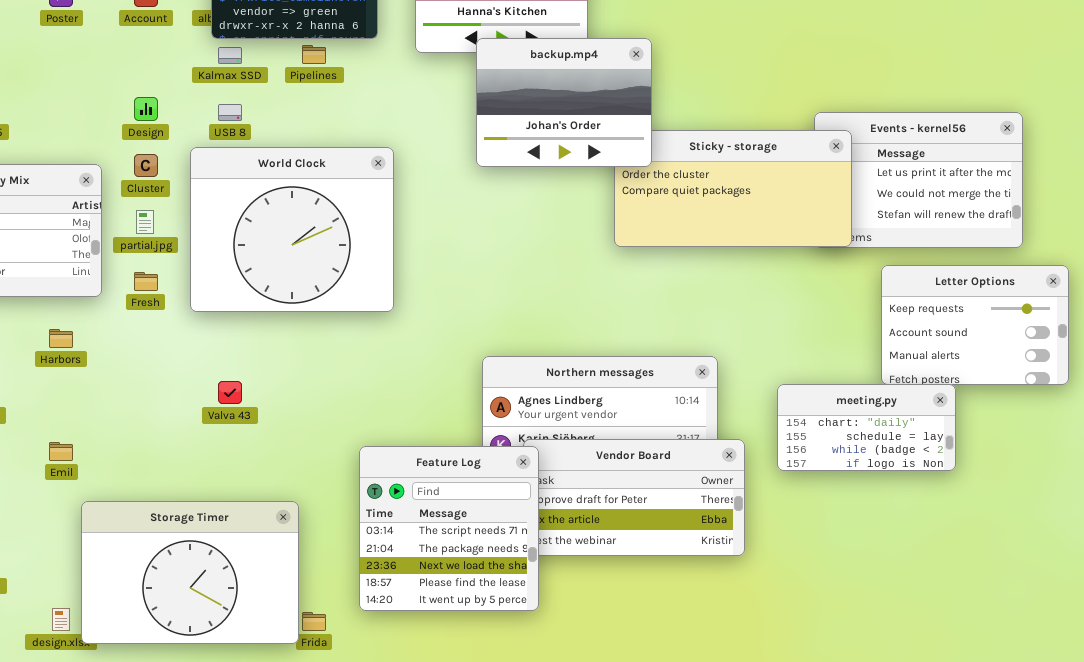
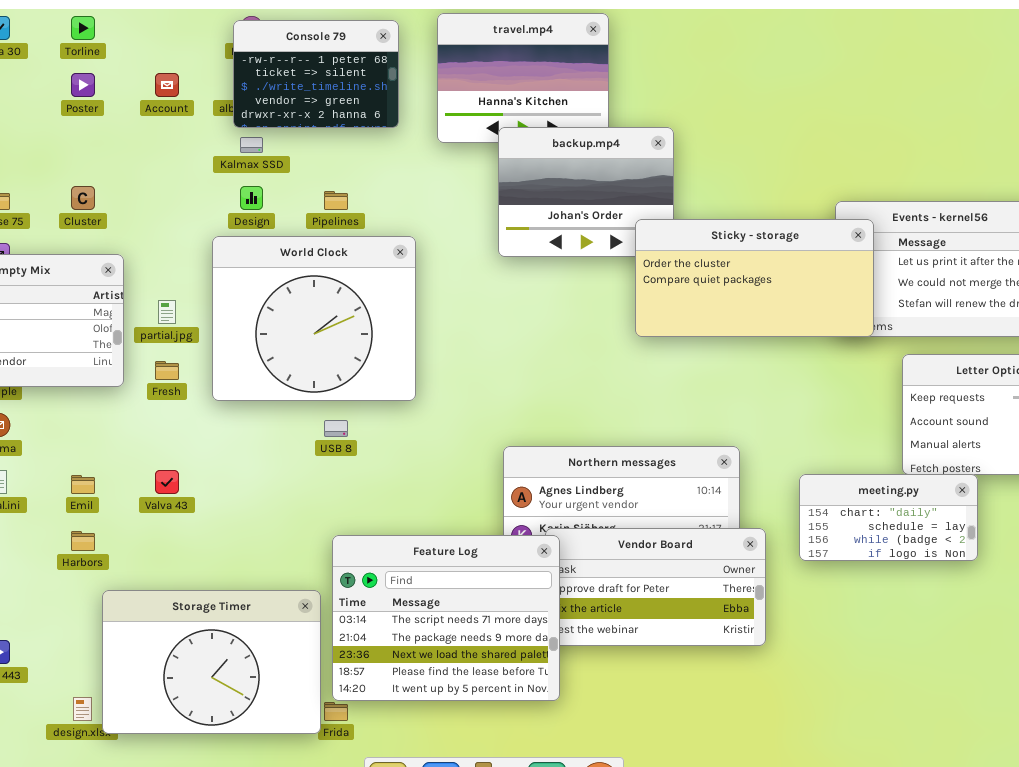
Pipelines: [302,45,326,64] -> [324,191,348,210], moved
Design: [134,97,158,121] -> [240,186,263,210], moved
USB 8: [218,104,242,121] -> [324,420,348,437], moved
Sticky - storage: [614,130,852,247] -> [635,219,874,337], raised
Cluster: [134,154,158,177] -> [71,186,95,210], moved
Harbors: [49,329,73,348] -> [71,531,95,551], moved
Valva 43: [218,381,242,404] -> [155,470,179,494], moved
Emil: [49,442,73,461] -> [71,475,95,494], moved
Feature Log: [359,446,539,611] -> [332,535,560,701], resized

